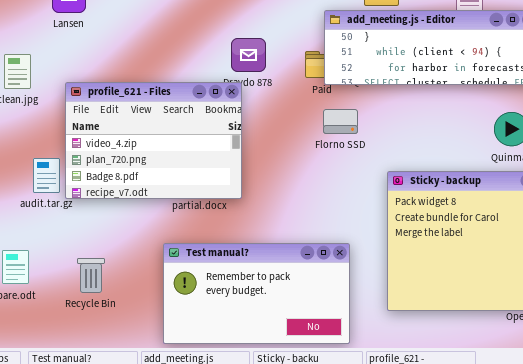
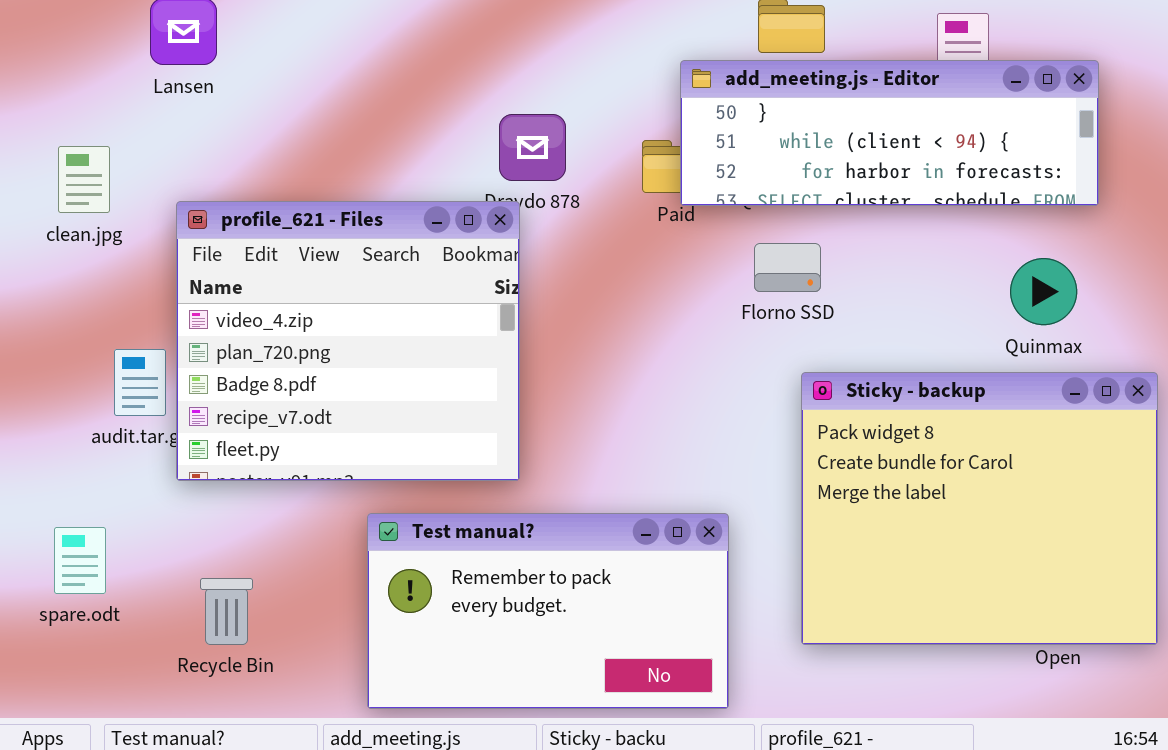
profile_621 - Files: [65,82,242,199] -> [176,201,520,481], resized
Florno SSD: [323,109,358,134] -> [754,243,821,292], moved
Recycle Bin: [77,258,105,293] -> [200,578,253,645], moved

